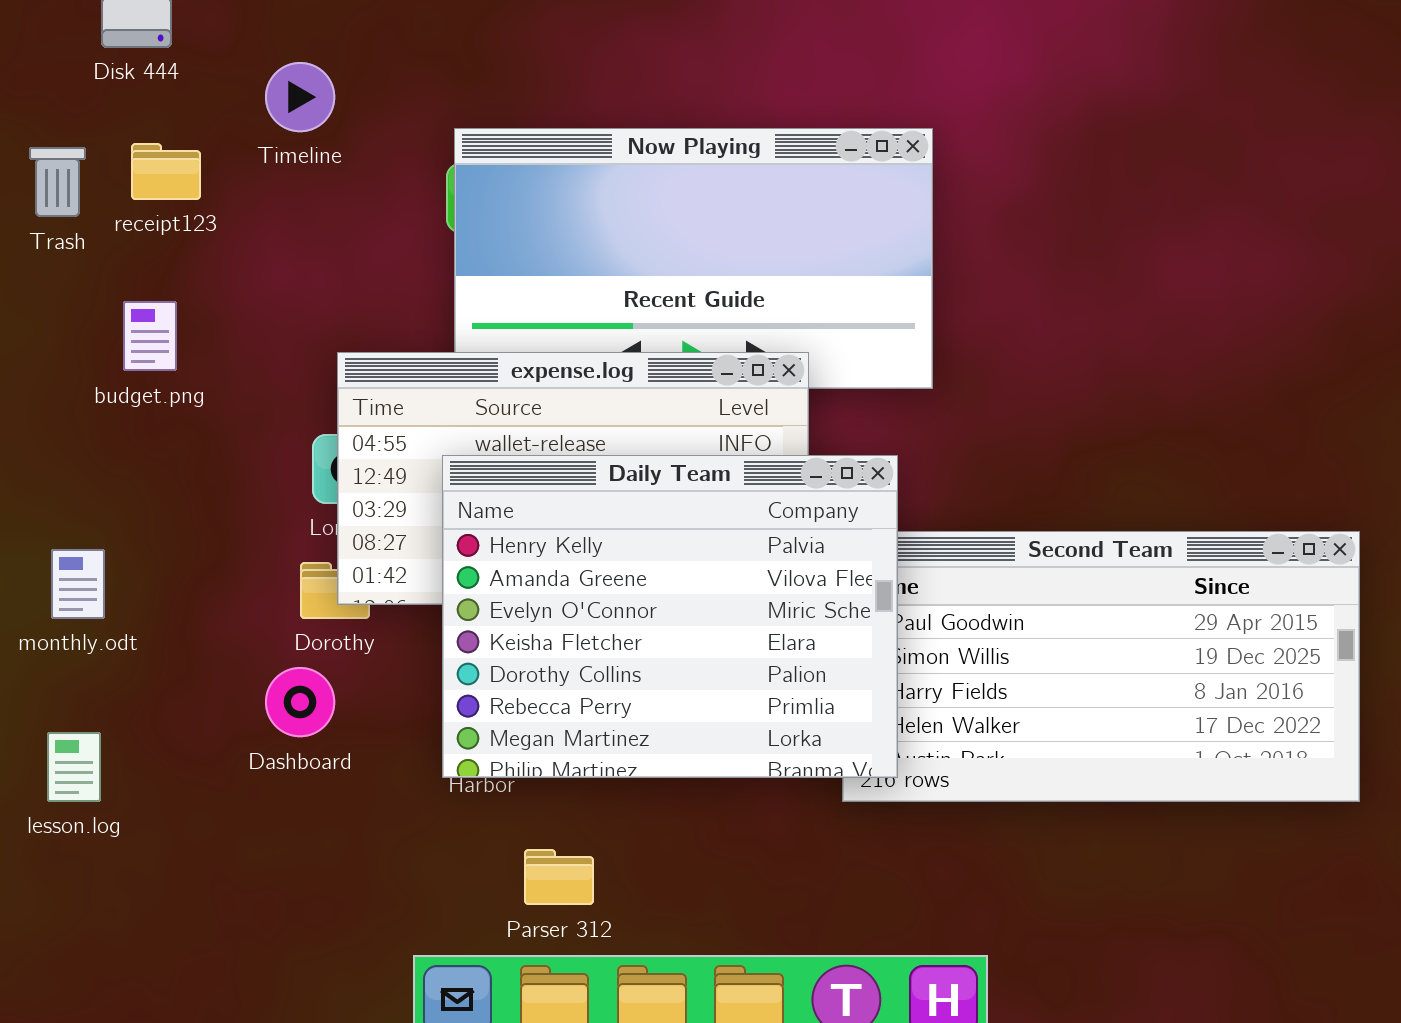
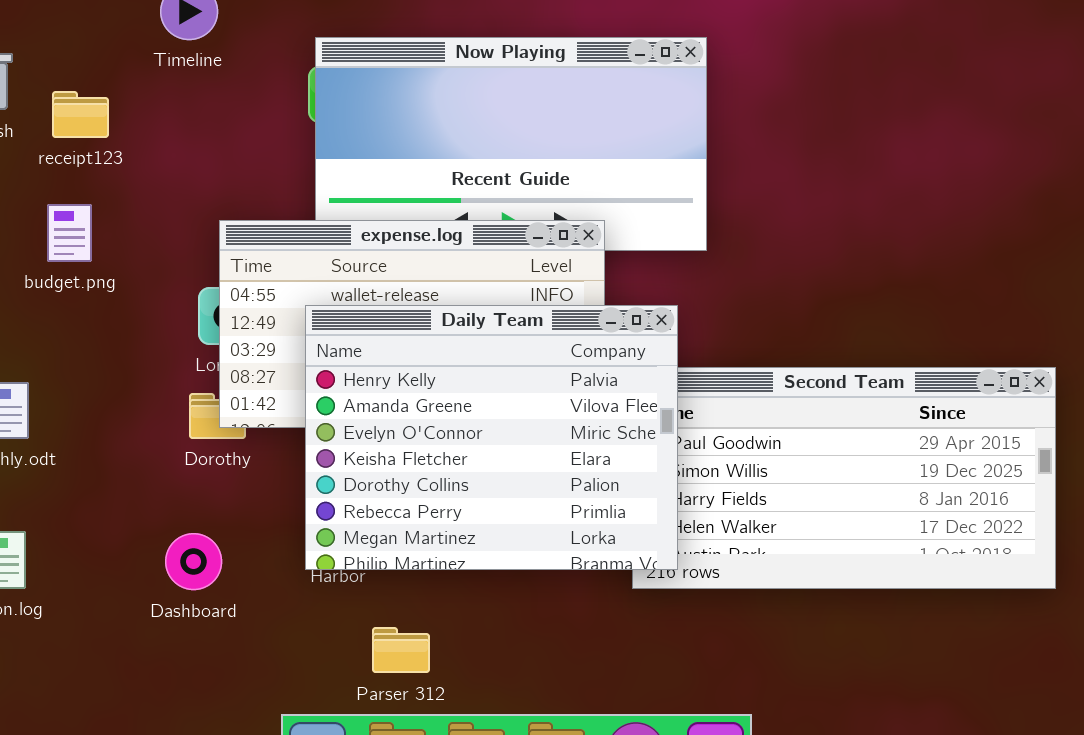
receipt123: [131,143,201,200] -> [52,91,109,138], moved
budget.png: [123,301,177,371] -> [47,204,92,262], moved
Dashboard: [265,667,335,737] -> [165,533,222,590], moved

